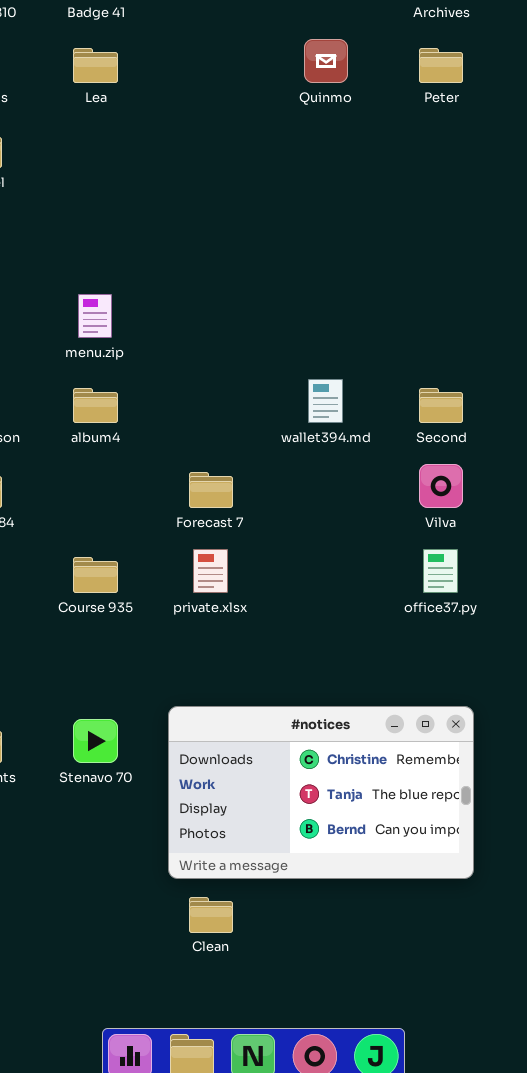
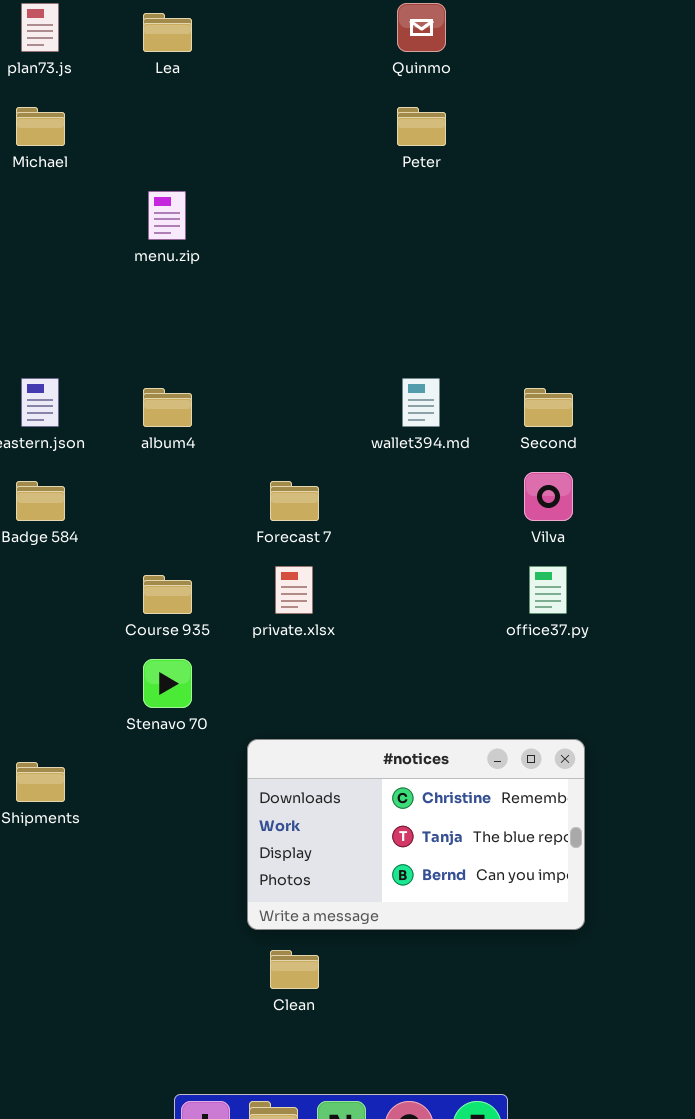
Peter: [419,48,463,83] -> [397,107,446,146], moved
menu.zip: [78,294,112,338] -> [148,191,186,240], moved
Stenavo 70: [73,719,118,763] -> [143,659,192,708], moved

